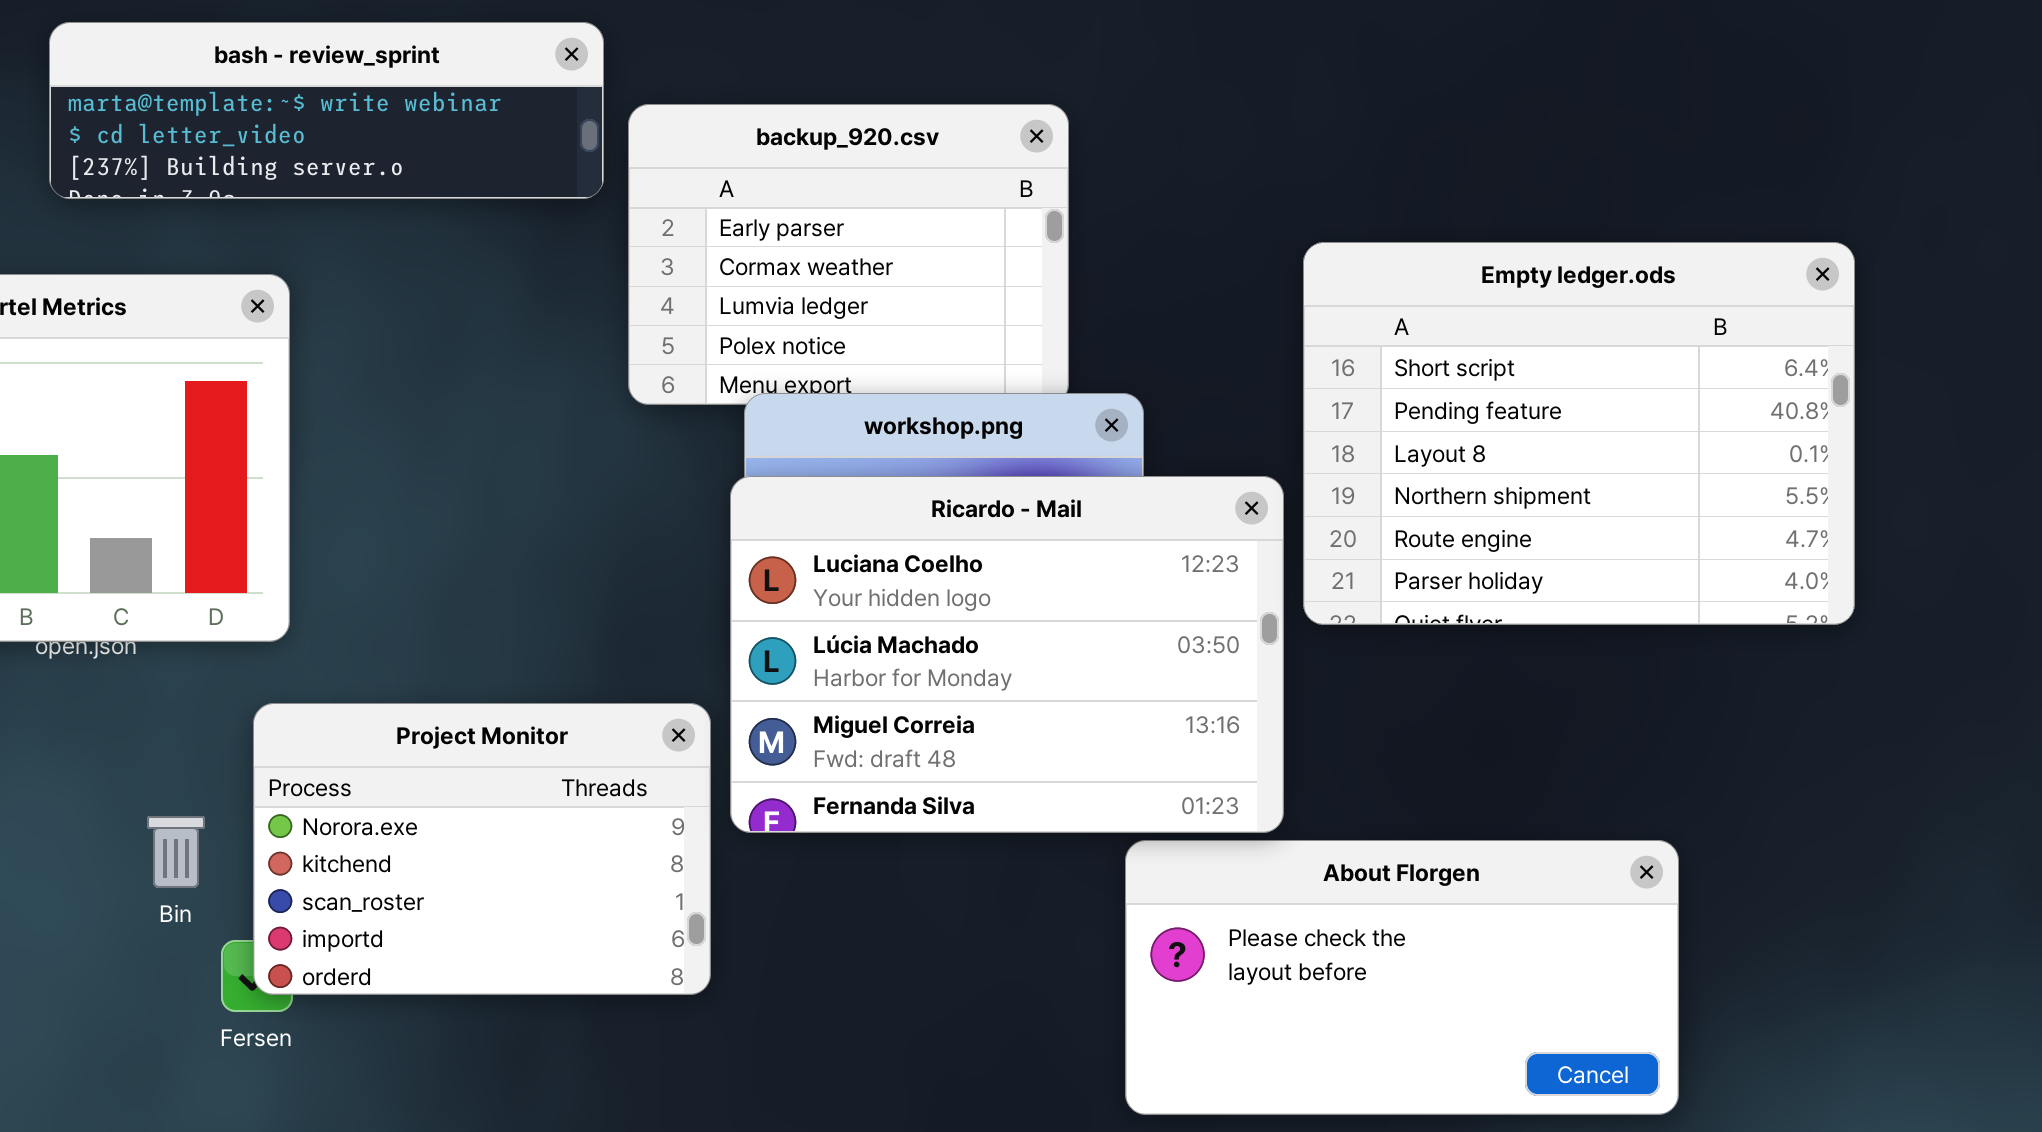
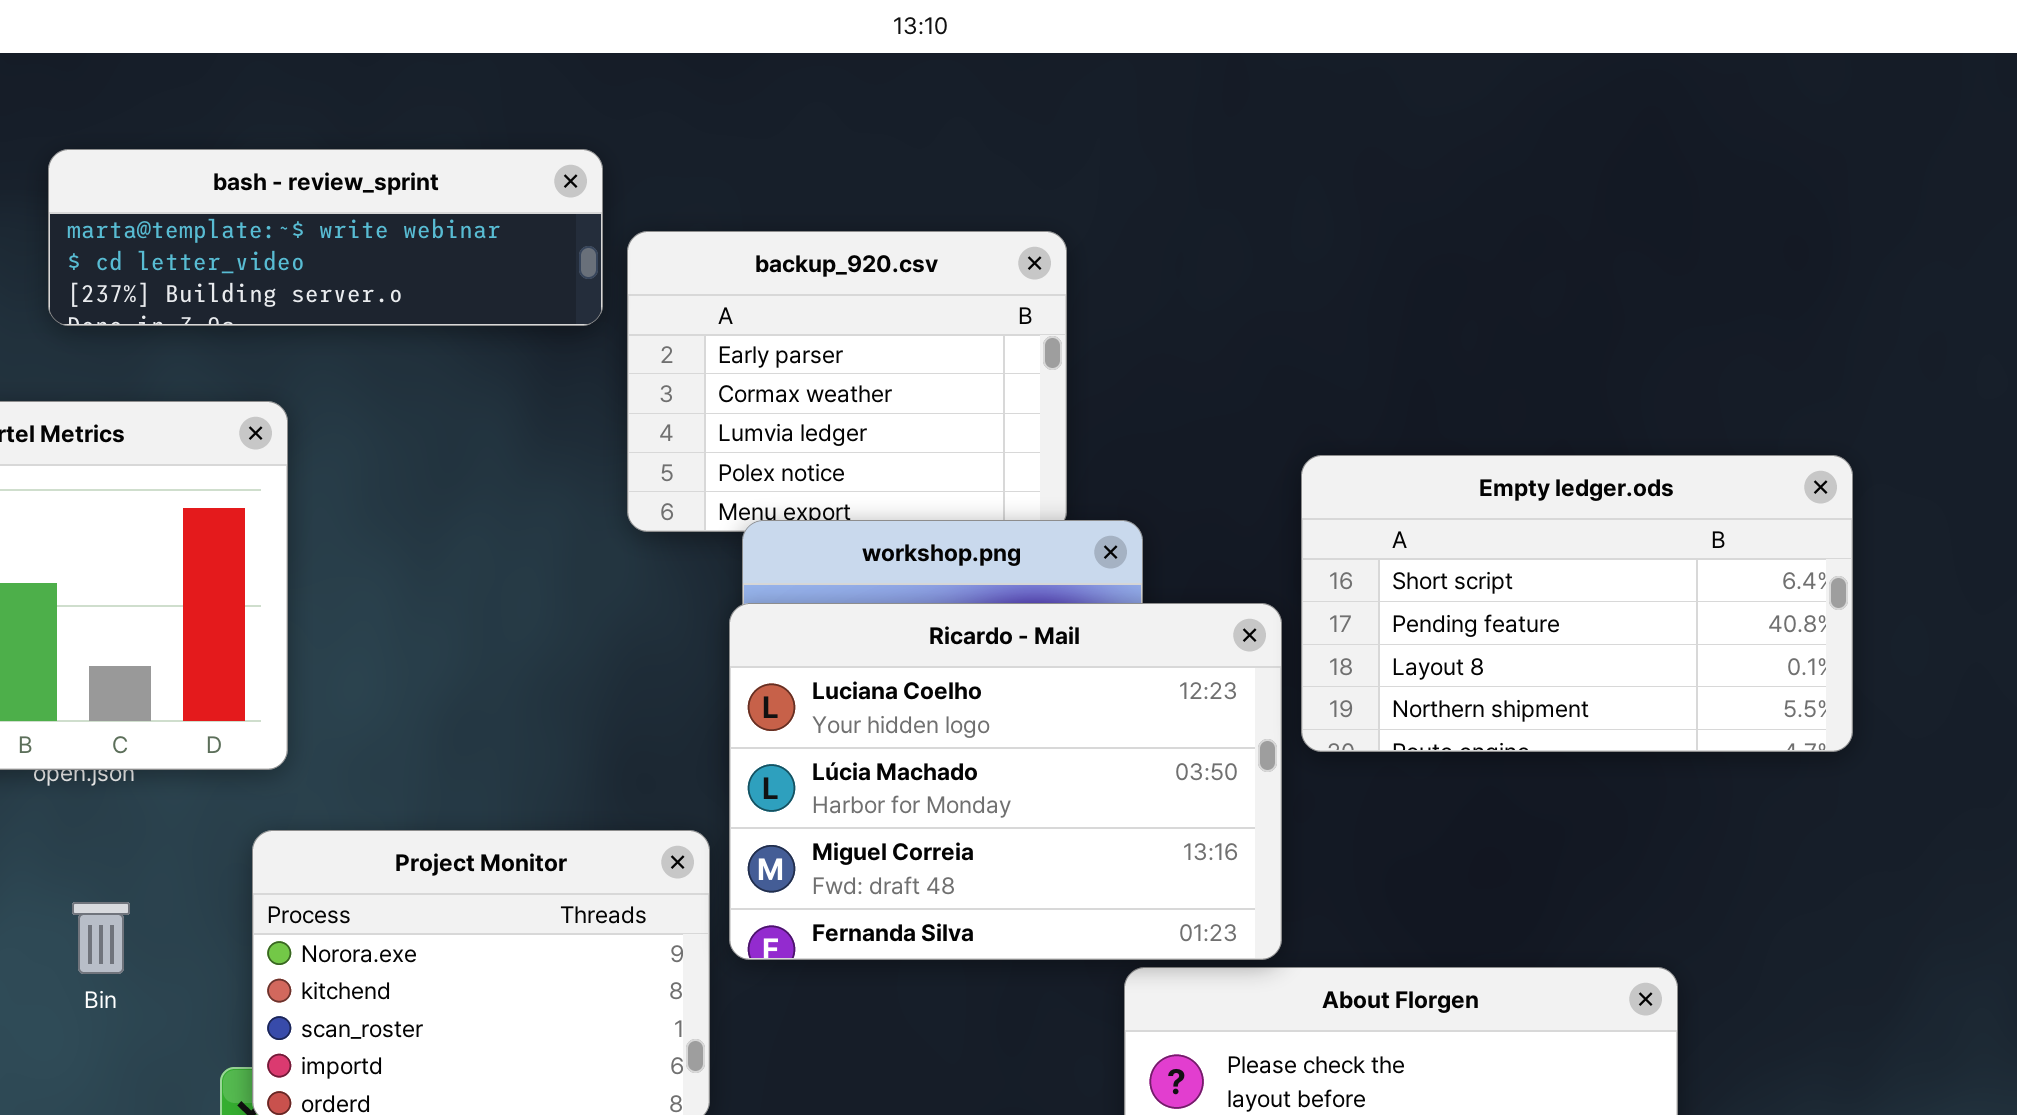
Empty ledger.ods: [1303,242,1855,625] -> [1301,455,1853,752], resized
Bin: [147,816,205,888] -> [72,902,130,974], moved

